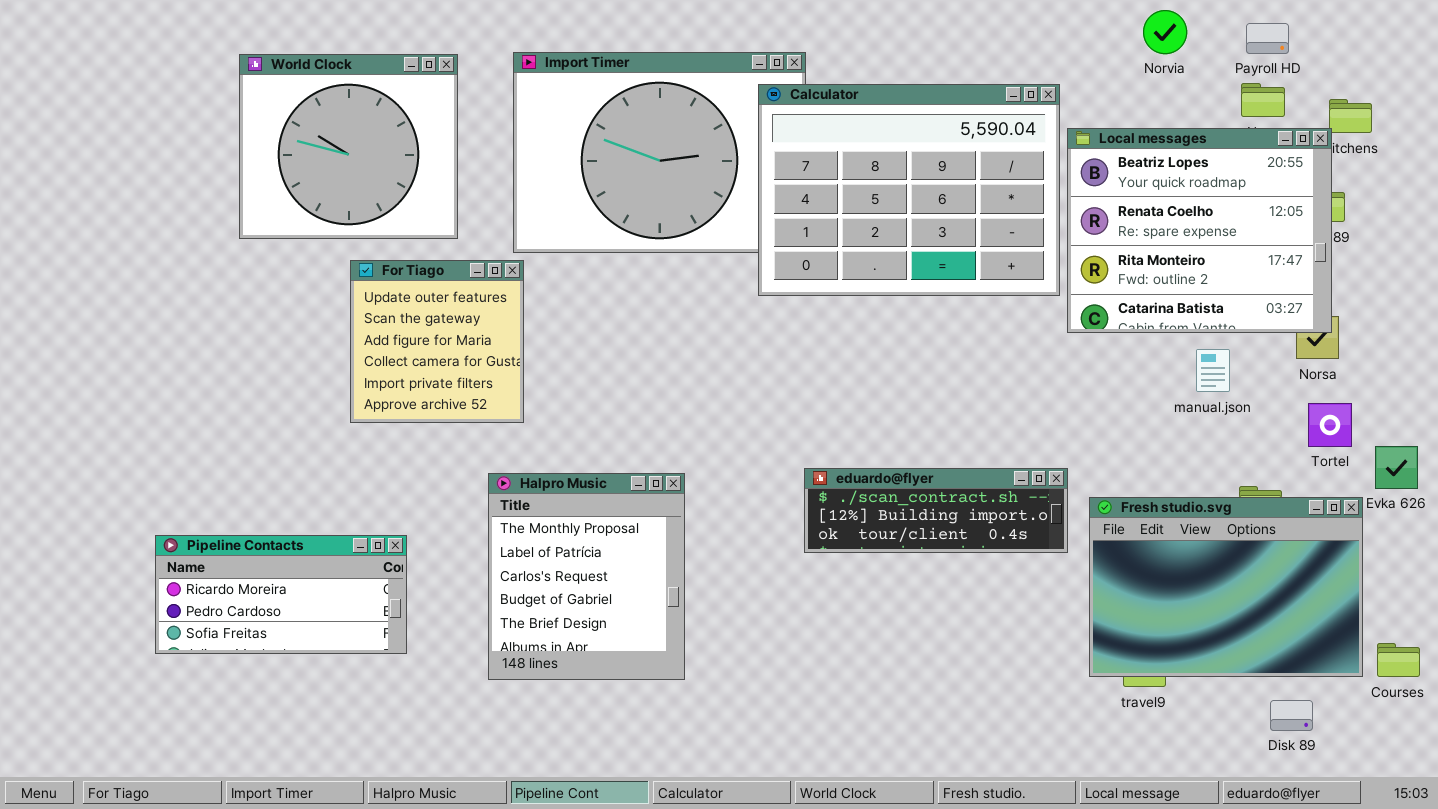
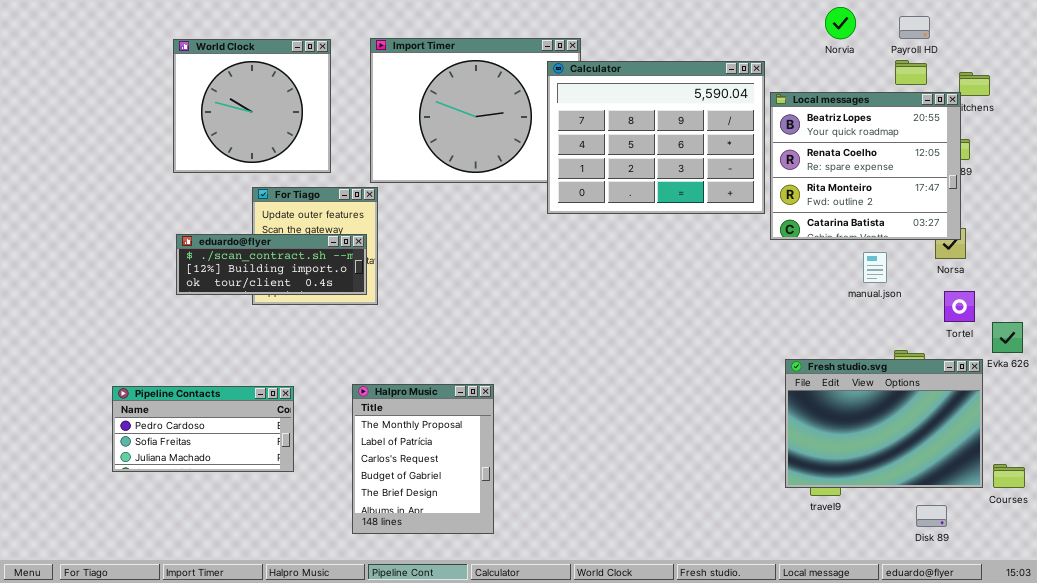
eduardo@flyer: [804,468,1068,553] -> [176,234,367,295], moved
Halpro Music: [488,473,685,680] -> [352,384,494,534], moved
Pipeline Contacts: [155,535,407,654] -> [112,386,294,472], scrolled down 1 row

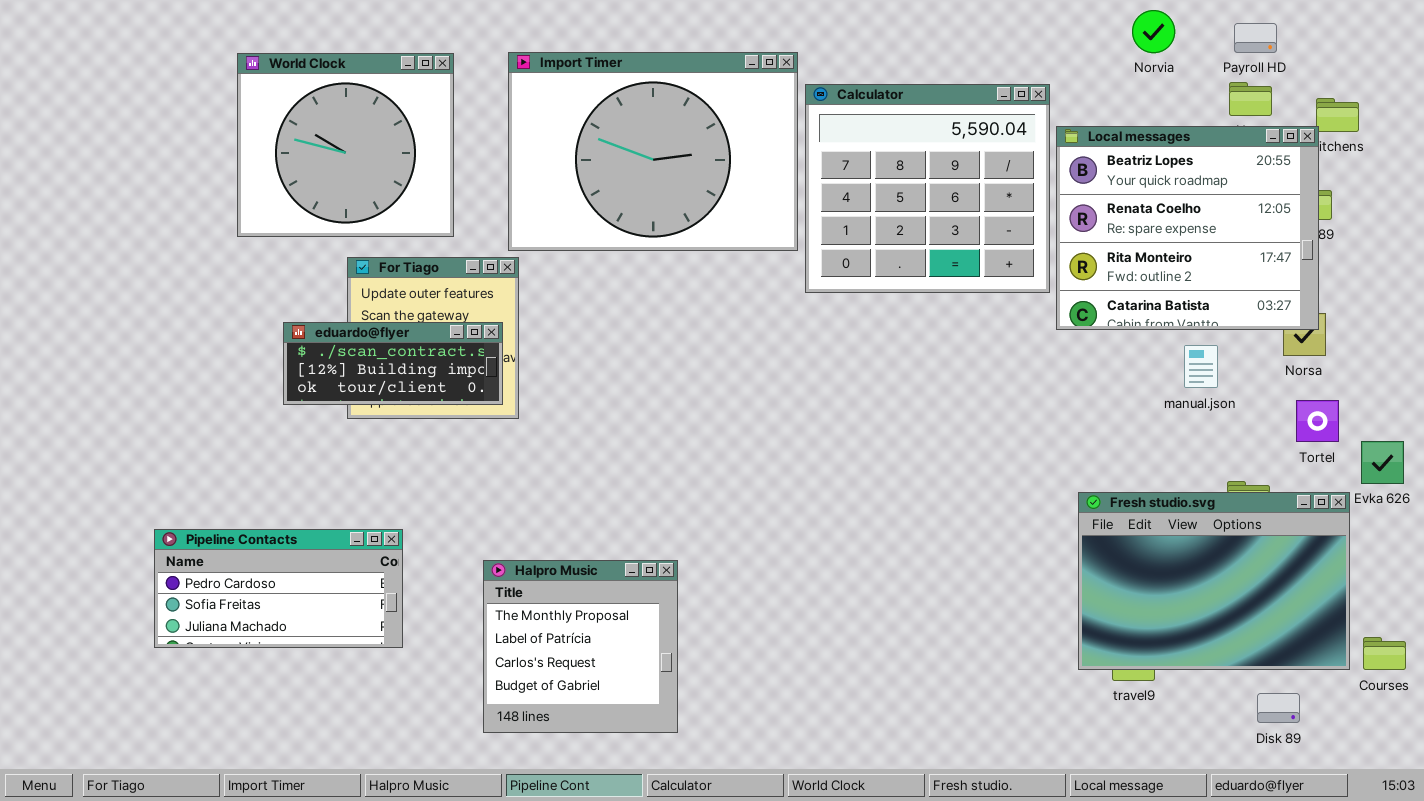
Calculator: [547,61,765,214] -> [805,84,1050,293], resized
eduardo@flyer: [176,234,367,295] -> [283,322,503,405], resized
Halpro Music: [352,384,494,534] -> [483,560,678,733], resized

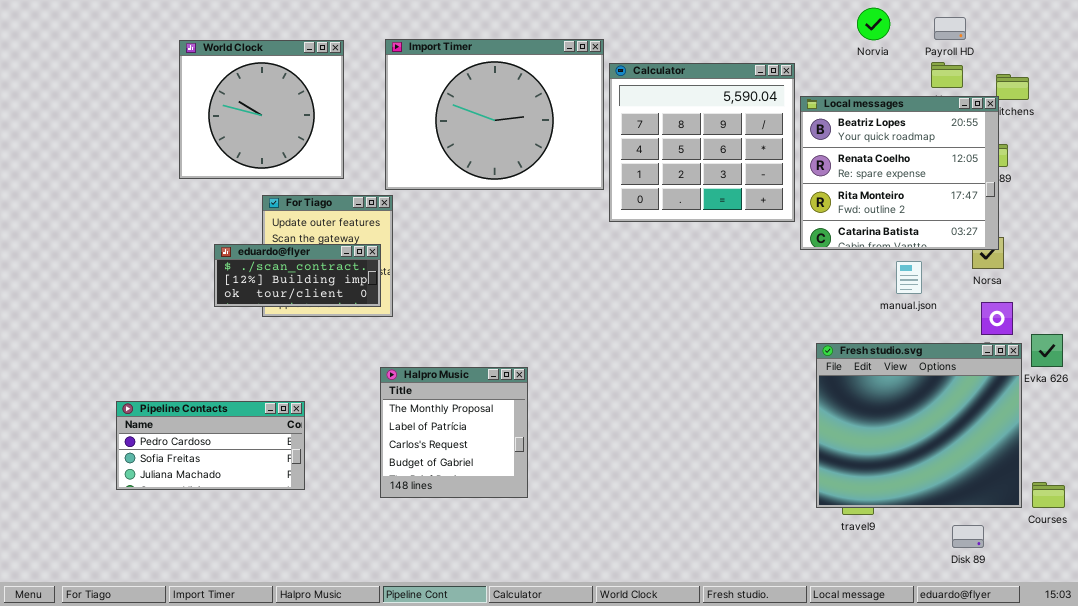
Fresh studio.svg: [1078,492,1350,670] -> [816,343,1022,508], resized
Halpro Music: [483,560,678,733] -> [380,367,528,498], moved

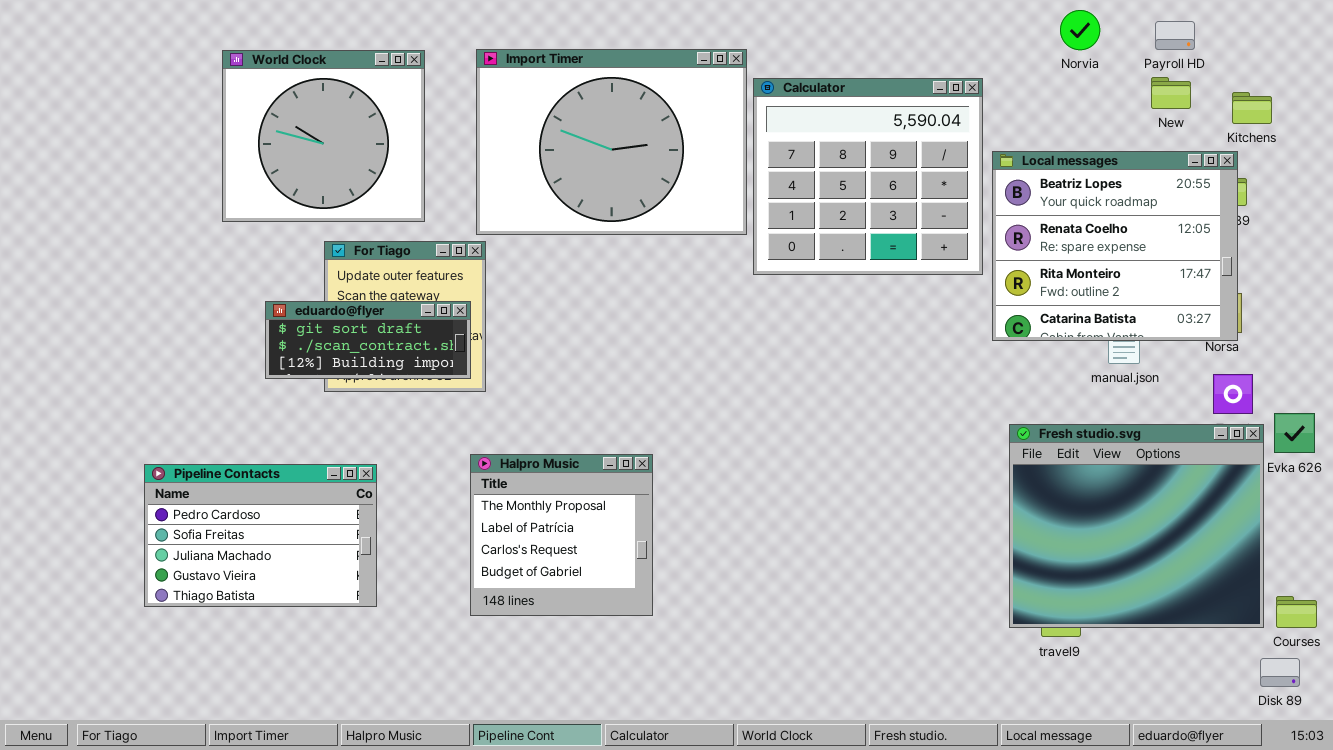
Local messages: [800,96,999,250] -> [992,151,1238,341], moved
eduardo@flyer: [214,244,381,307] -> [265,301,471,379], scrolled up 1 row
Pipeline Contacts: [116,401,305,490] -> [144,464,377,607], resized
Disk 89: [952,525,984,548] -> [1260,658,1300,687], moved

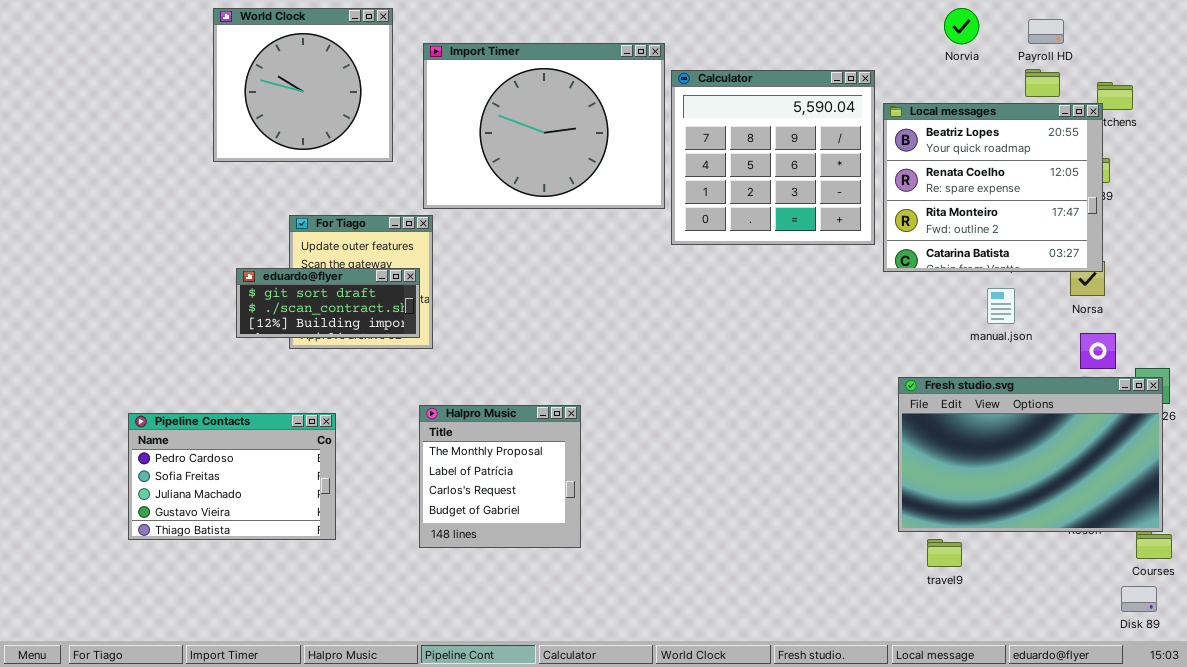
World Clock: [222,50,425,222] -> [213,8,393,162], moved
Local messages: [992,151,1238,341] -> [883,103,1103,272], moved
Fresh studio.svg: [1009,424,1264,628] -> [898,377,1163,532], resized

